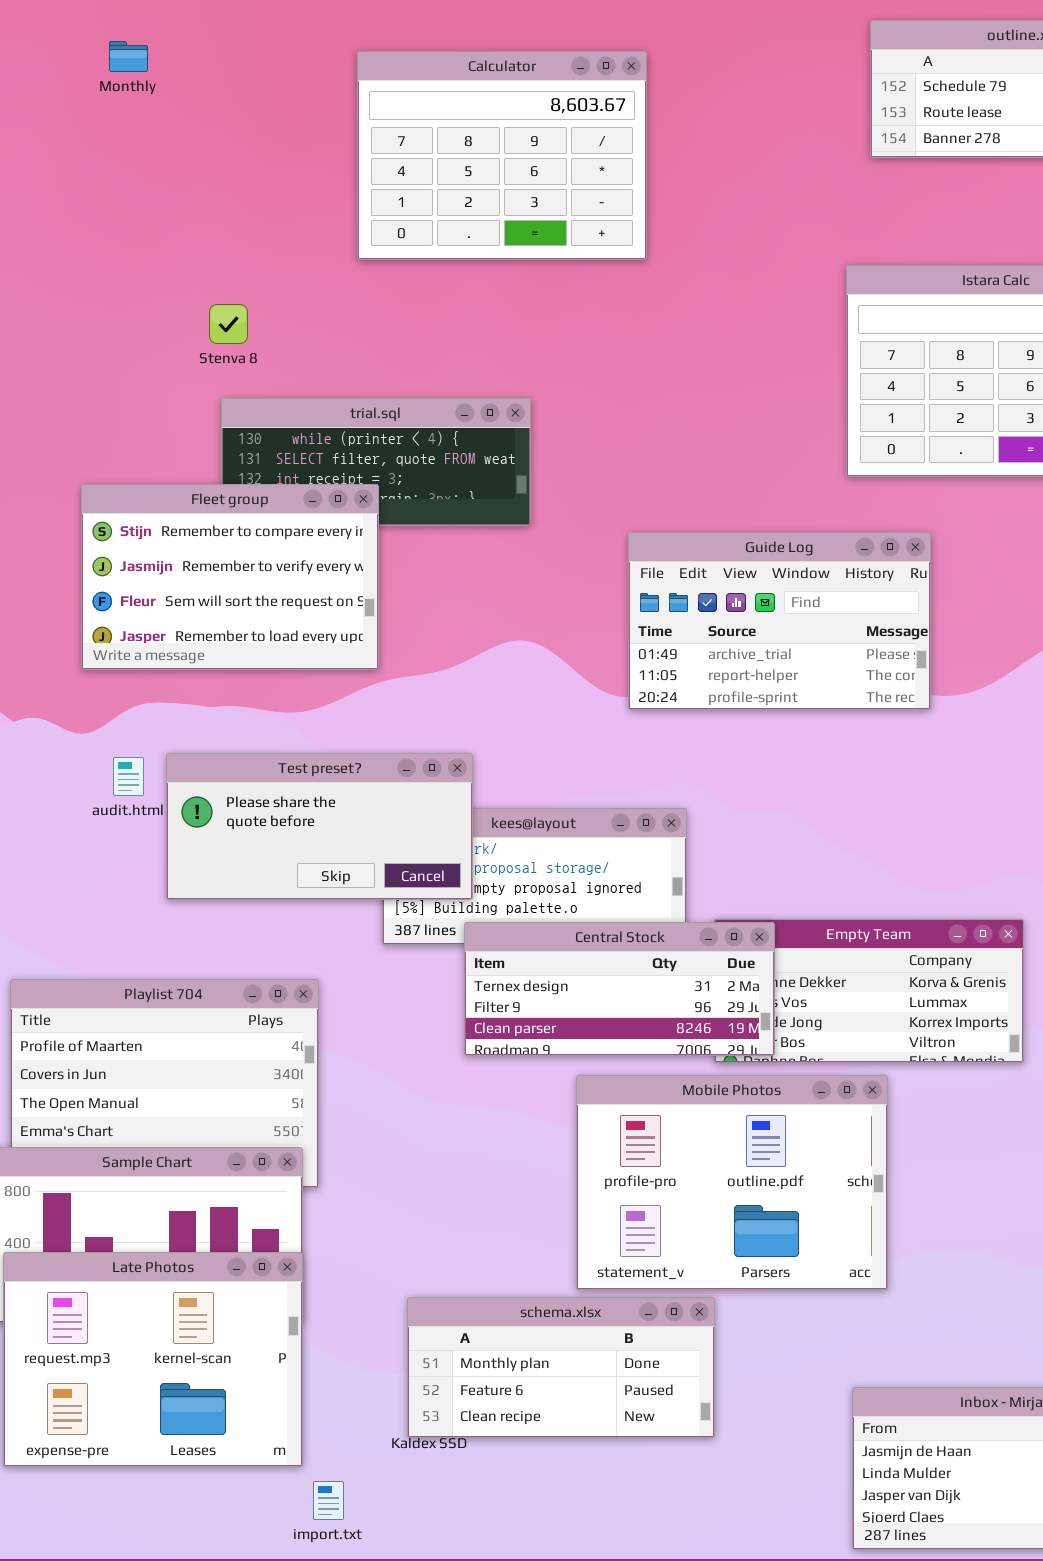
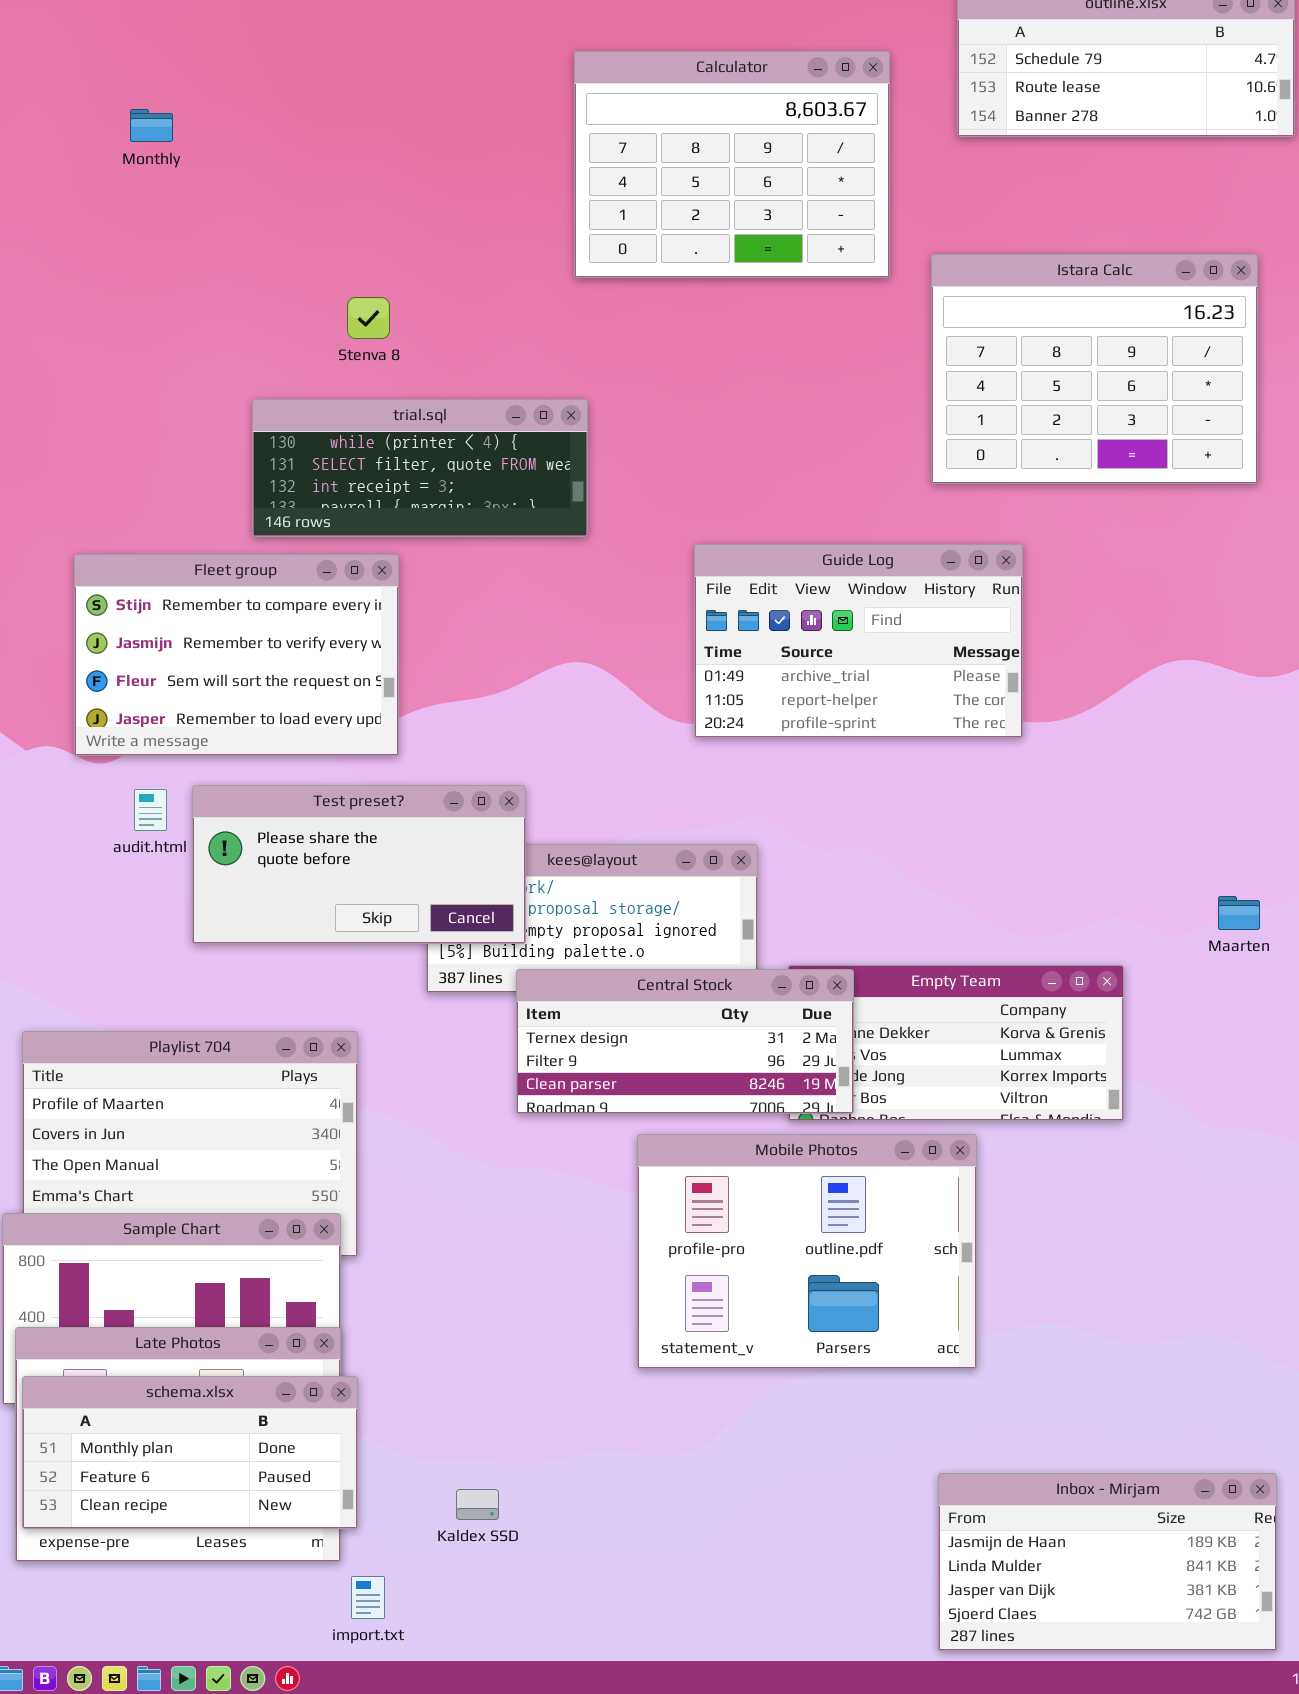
Monthly: [109,41,148,72] -> [130,109,173,142], moved
Calculator: [357,51,647,260] -> [574,51,890,278], moved
Stenva 8: [209,304,248,344] -> [347,297,390,339], moved
Fleet group: [81,484,379,670] -> [74,554,399,756], moved
schema.xlsx: [407,1297,715,1438] -> [22,1376,358,1529], moved

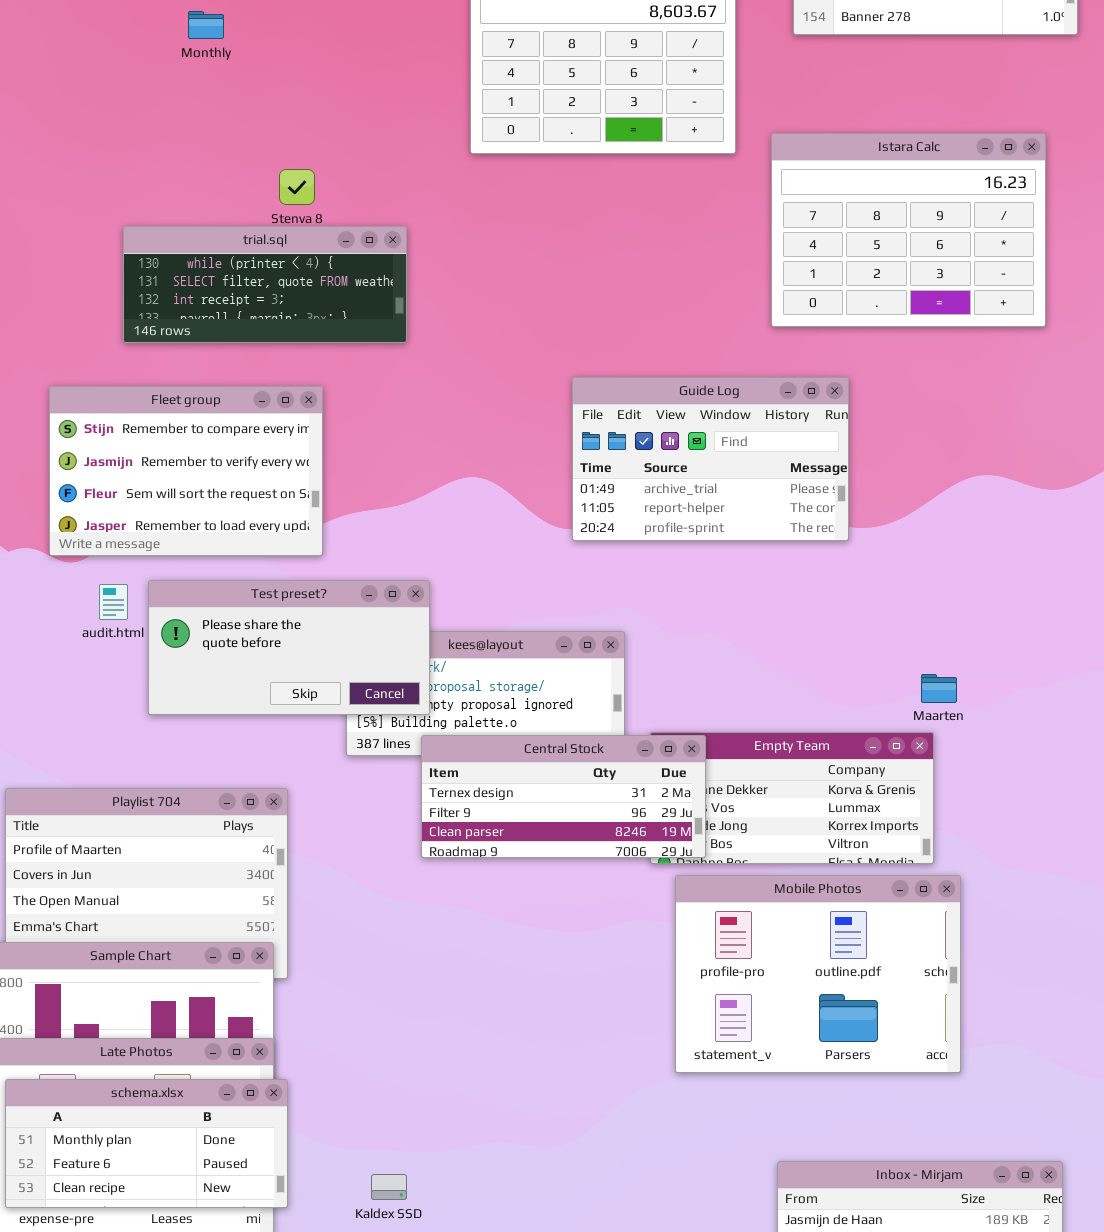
Monthly: [130,109,173,142] -> [188,11,224,39], moved
trial.sql: [252,399,588,537] -> [123,226,407,343], moved
Maarten: [1218,896,1260,930] -> [921,674,957,703], moved
Mobile Photos: [637,1134,977,1369] -> [675,875,961,1073], moved

